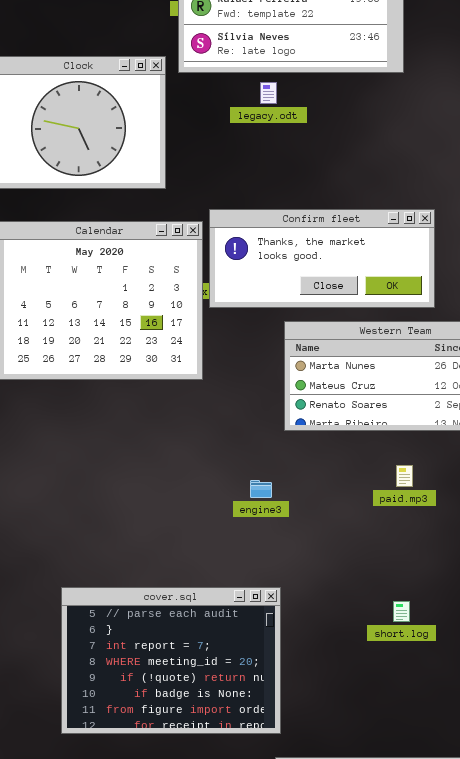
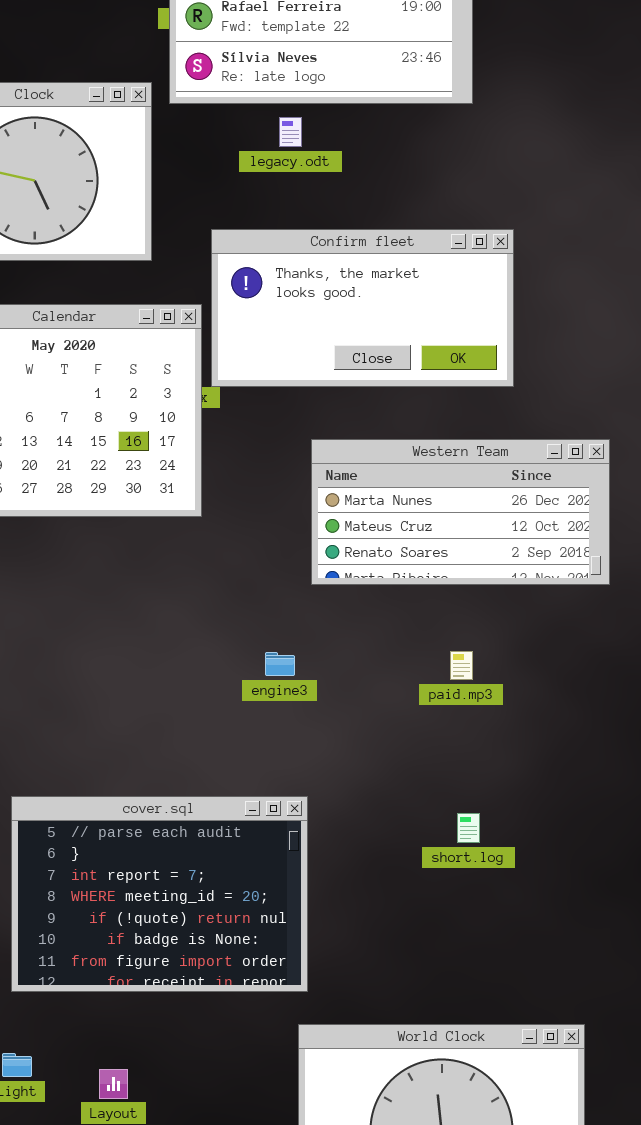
Confirm fleet: [209,209,435,308] -> [211,229,514,387], moved, resized
paid.mp3: [396,465,413,487] -> [450,651,473,680], moved

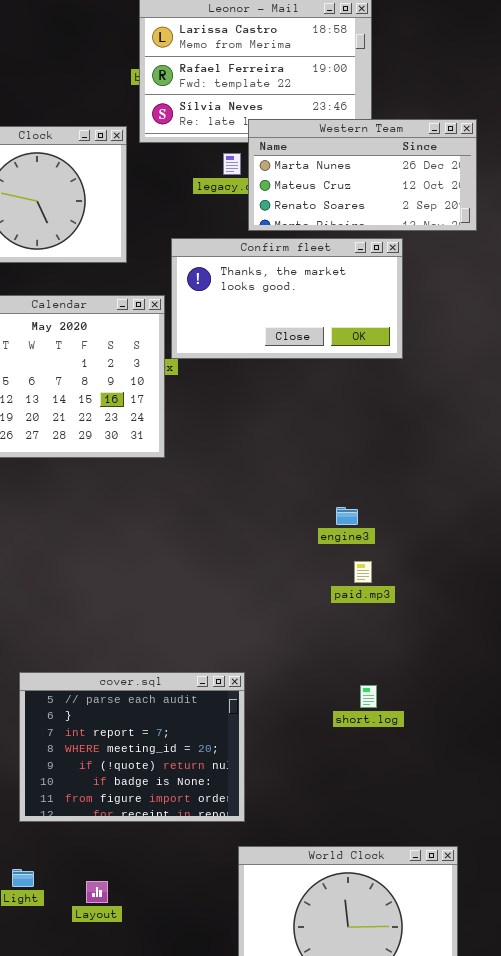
Western Team: [311,439,610,585] -> [248,119,477,231], moved
engine3: [265,652,295,676] -> [336,507,358,525], moved

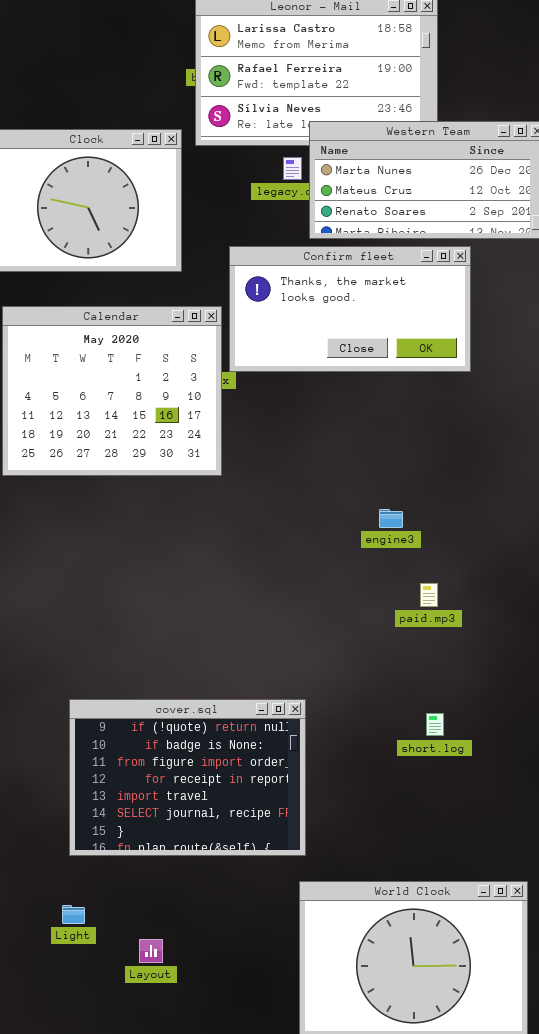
engine3: [336,507,358,525] -> [379,509,403,528], moved
cover.sql: [19,672,245,822] -> [69,699,306,856], scrolled down 4 rows
Layout: [86,881,108,903] -> [139,939,163,963], moved

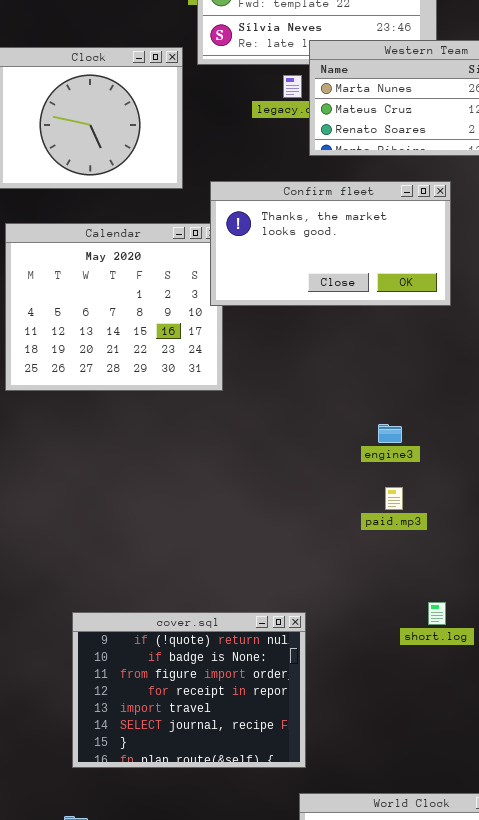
Confirm fleet: [229,246,471,372] -> [210,181,451,306], moved
paid.mp3: [420,583,438,607] -> [385,487,403,510], moved
short.log: [426,713,444,736] -> [428,602,446,625], moved

